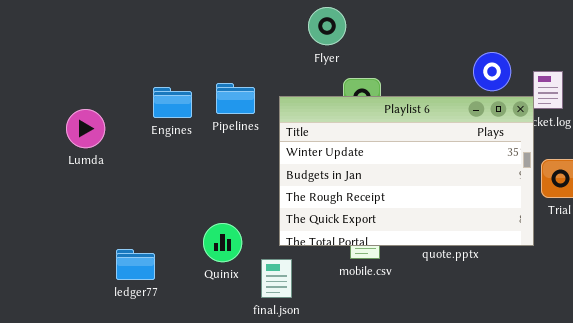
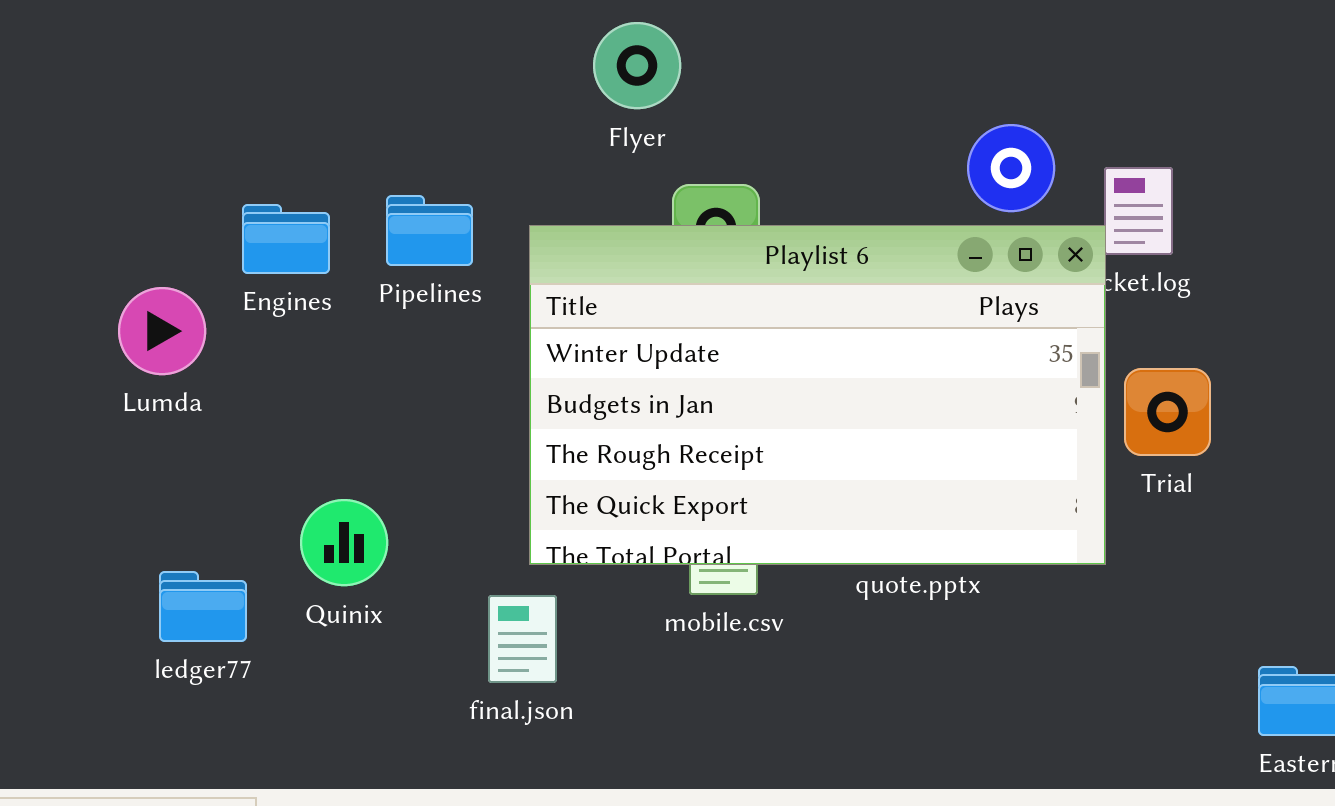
Lumda: [66,109,105,148] -> [118,287,206,375], moved
Quinix: [203,223,242,262] -> [300,499,388,586], moved

